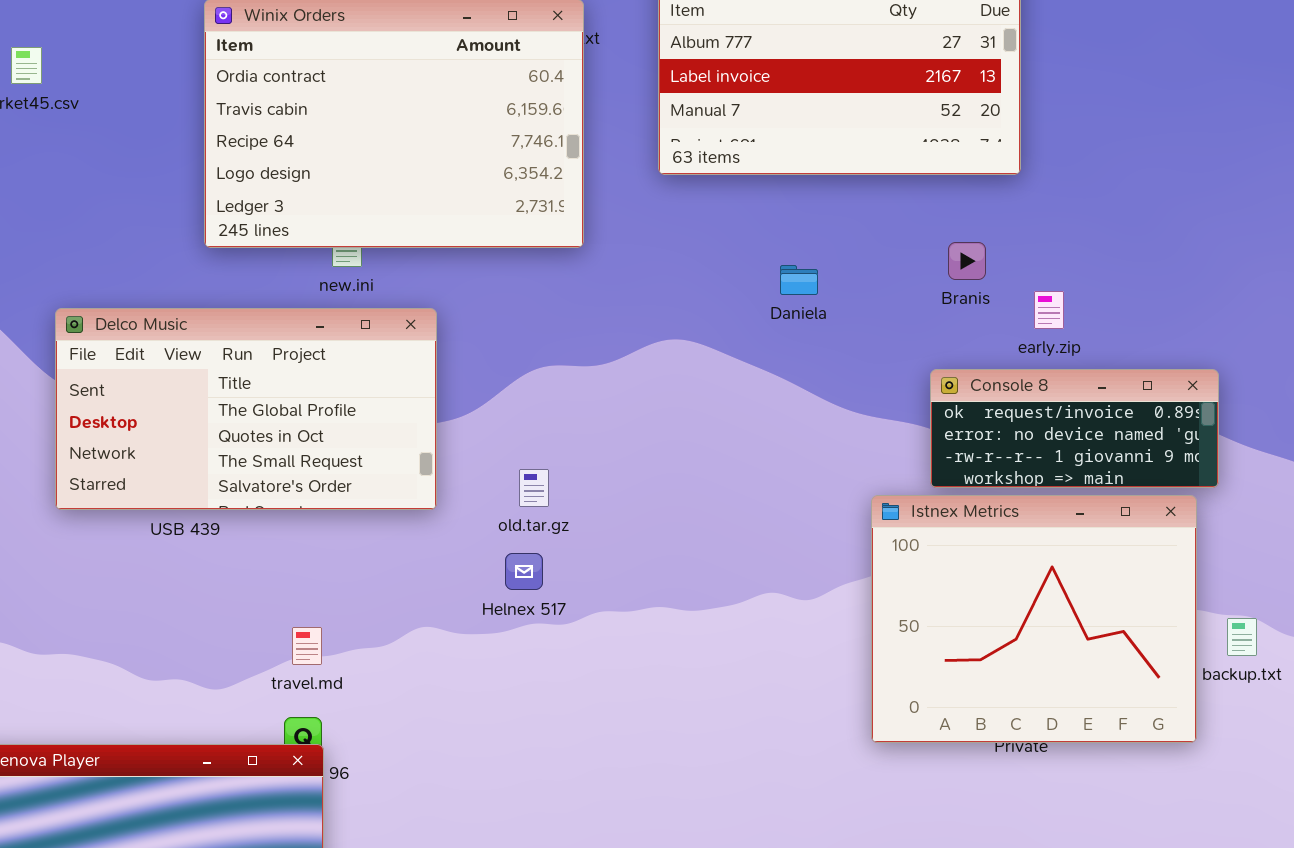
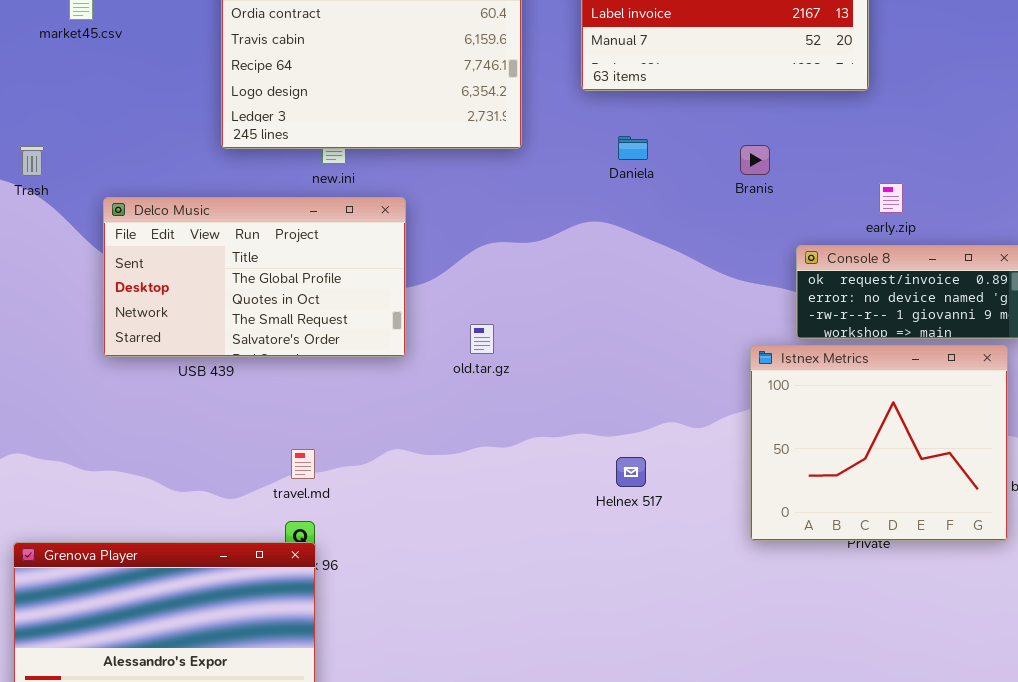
Branis: [948,242,986,280] -> [740,145,770,175], moved
Daniela: [780,265,818,295] -> [618,136,648,160], moved
Helnex 517: [505,553,543,590] -> [616,457,646,487], moved

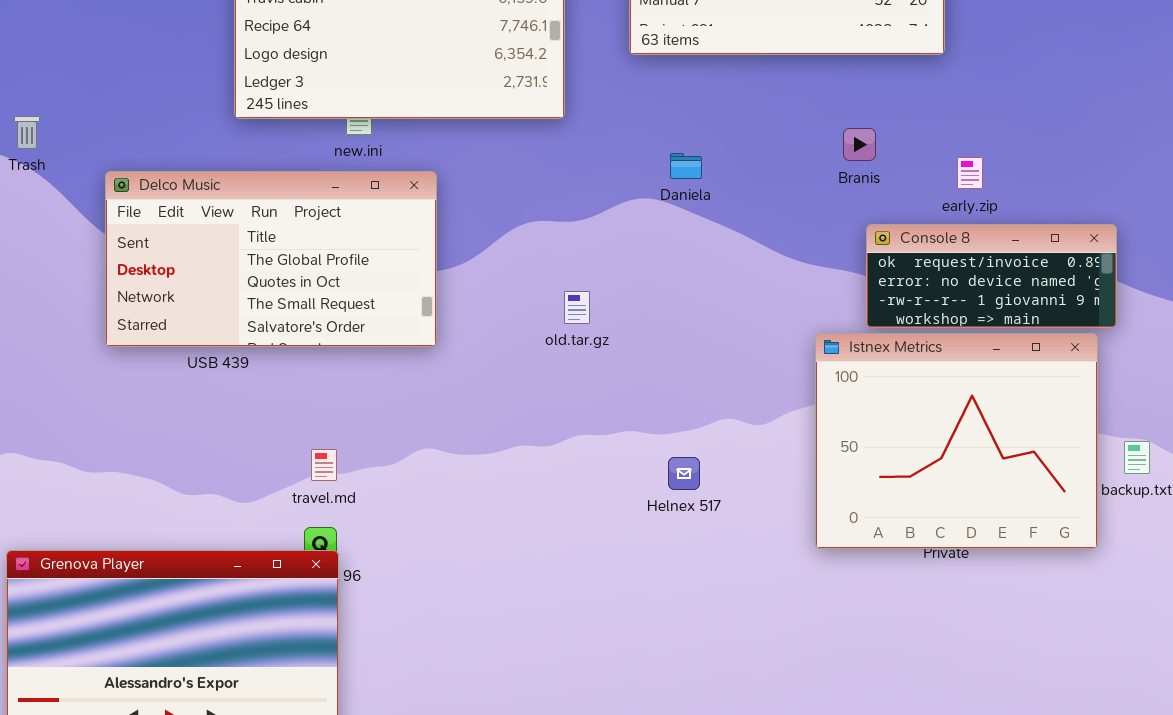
Daniela: [618,136,648,160] -> [670,153,702,179], moved
Branis: [740,145,770,175] -> [843,128,876,161], moved
old.tar.gz: [470,324,494,354] -> [564,291,590,324], moved

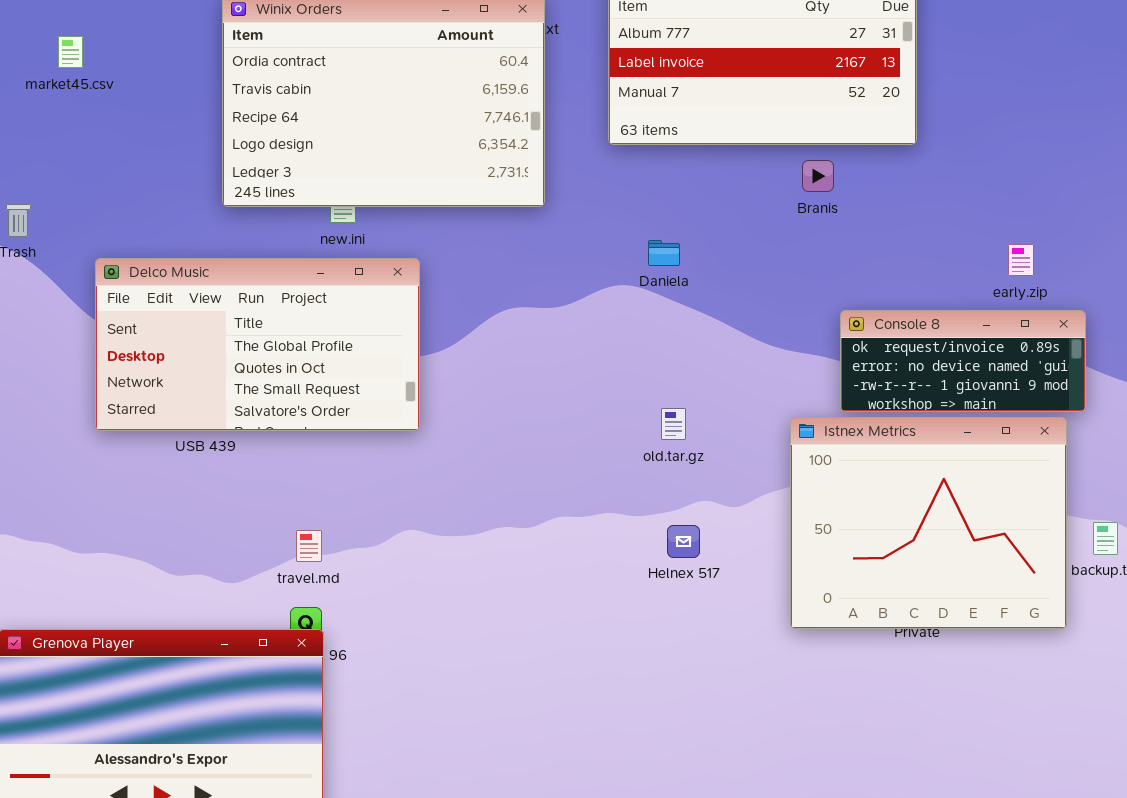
Branis: [843,128,876,161] -> [802,160,834,192], moved
early.zip: [957,157,983,189] -> [1008,244,1034,276], moved
old.tar.gz: [564,291,590,324] -> [661,408,686,440], moved
Helnex 517: [668,457,700,490] -> [667,525,700,558], moved

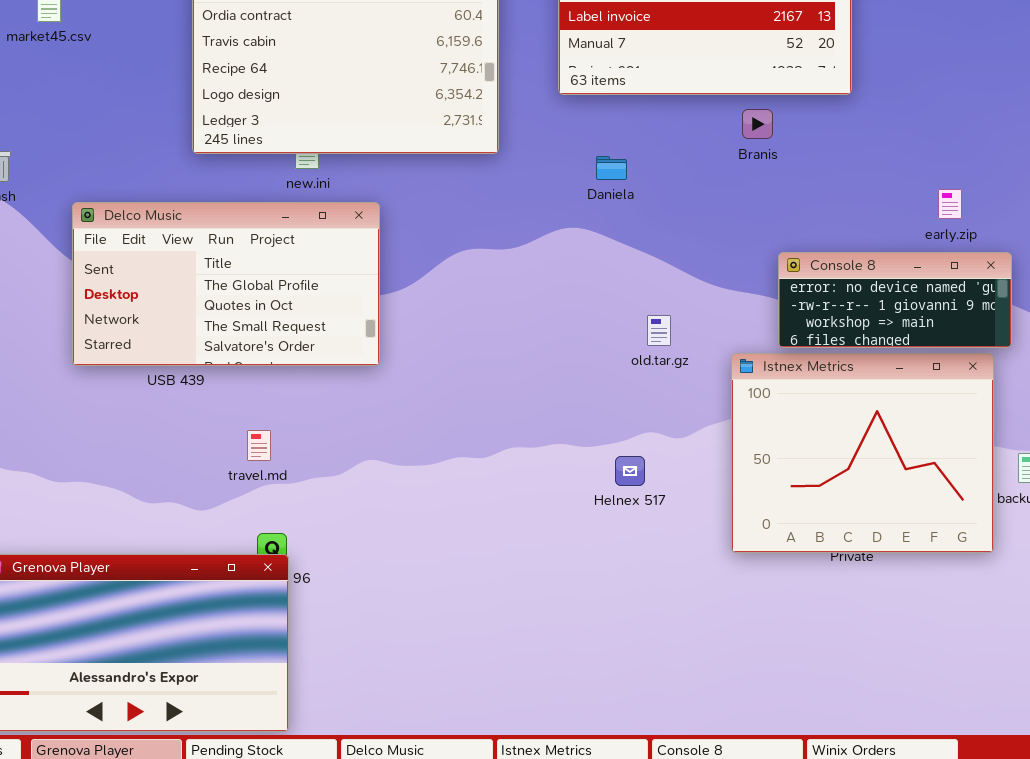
Daniela: [648,240,680,266] -> [596,156,627,180], moved
Console 8: [840,310,1086,412] -> [778,252,1012,348], scrolled down 1 row
old.tar.gz: [661,408,686,440] -> [647,315,671,346], moved
travel.md: [296,530,322,562] -> [247,430,271,461], moved

